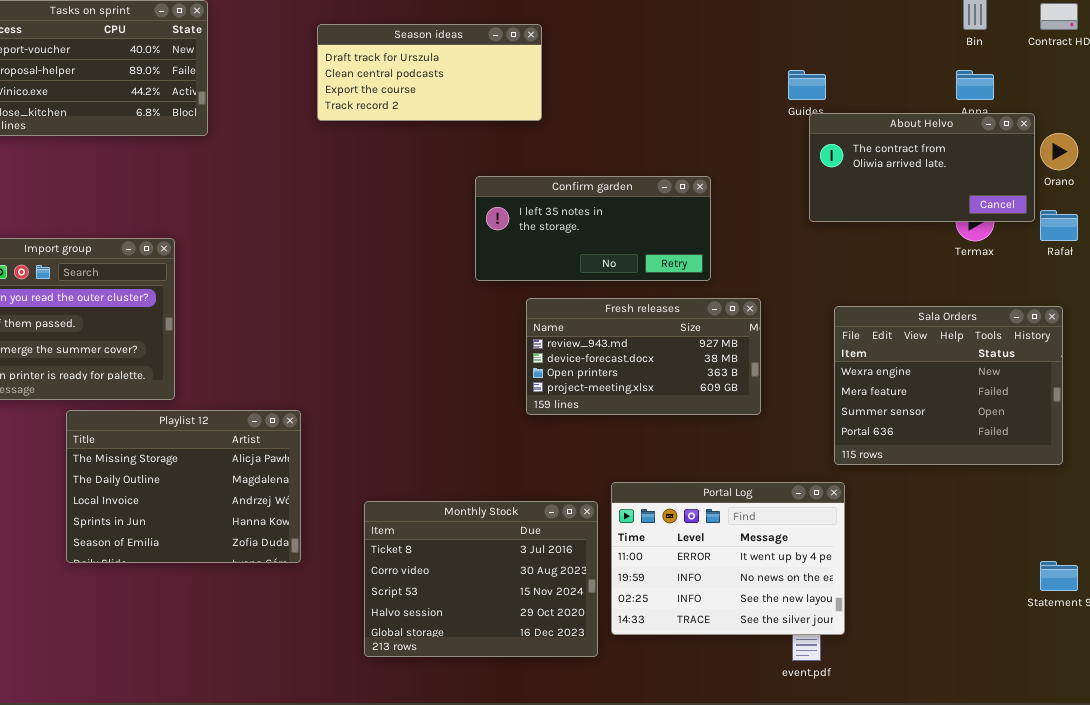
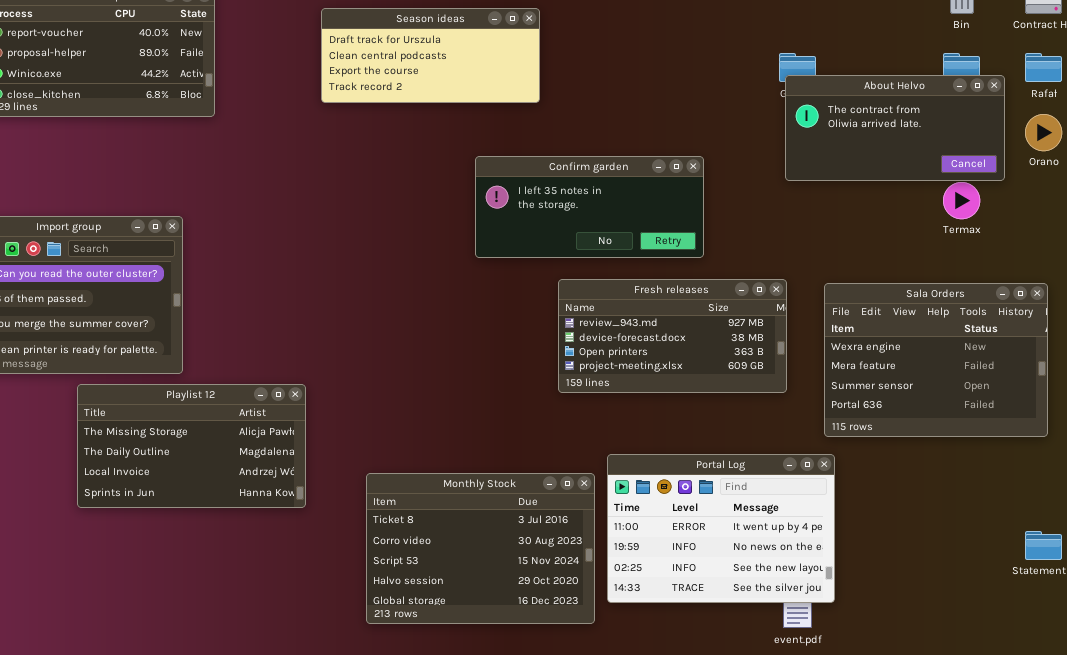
About Helvo: [809,113,1035,222] -> [785,75,1005,181], moved
Rafał: [1040,210,1078,241] -> [1025,53,1062,82], moved
Fresh releases: [526,298,761,415] -> [558,279,787,393], moved
Playlist 12: [66,410,301,563] -> [77,384,306,508], resized

